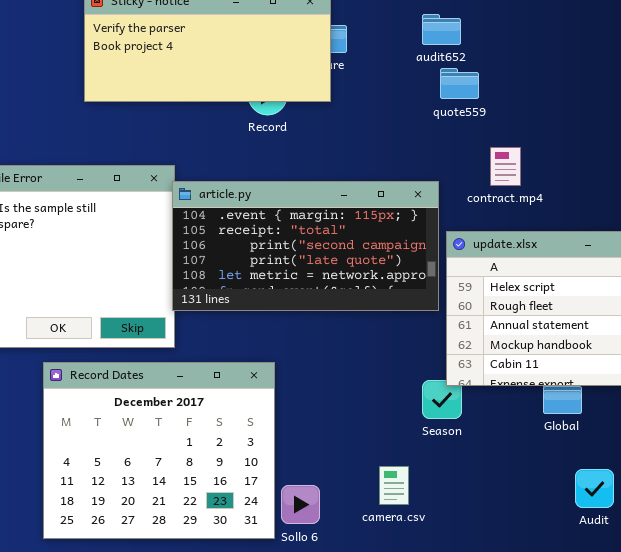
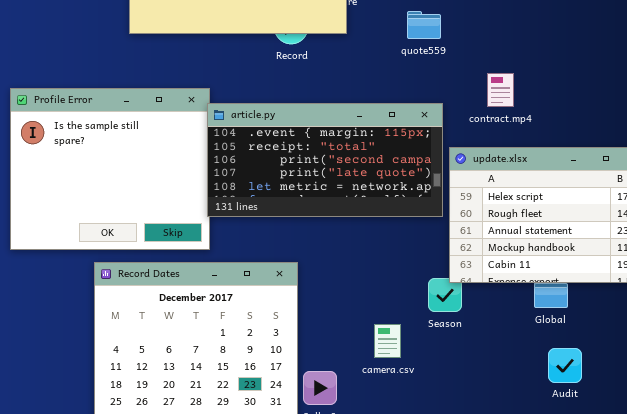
quote559: [440,68,479,99] -> [407,11,441,39], moved
camera.csv: [379,466,409,505] -> [374,324,401,358], moved
Audit: [575,469,614,508] -> [548,348,582,383], moved

